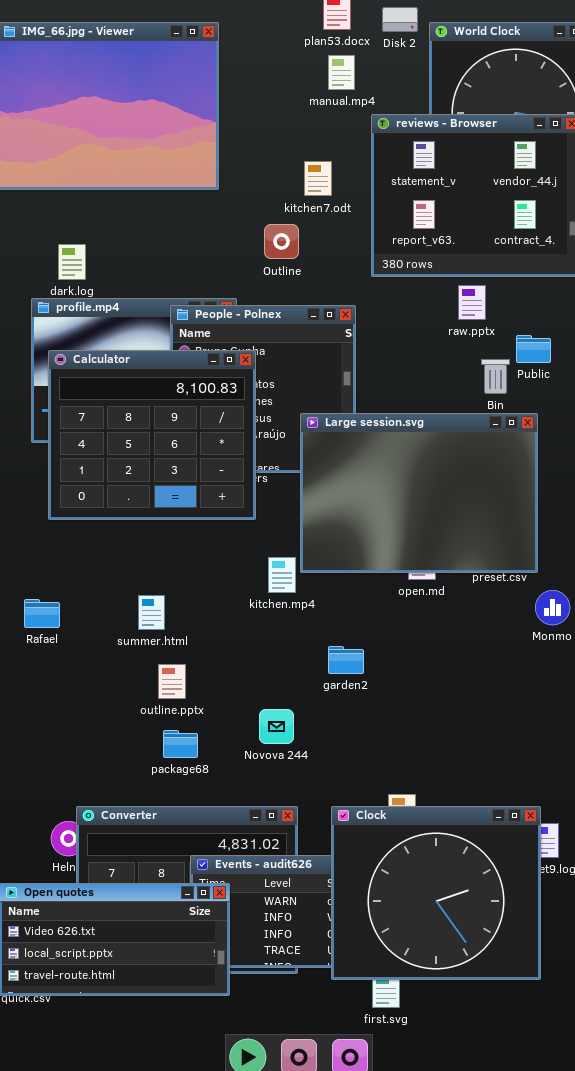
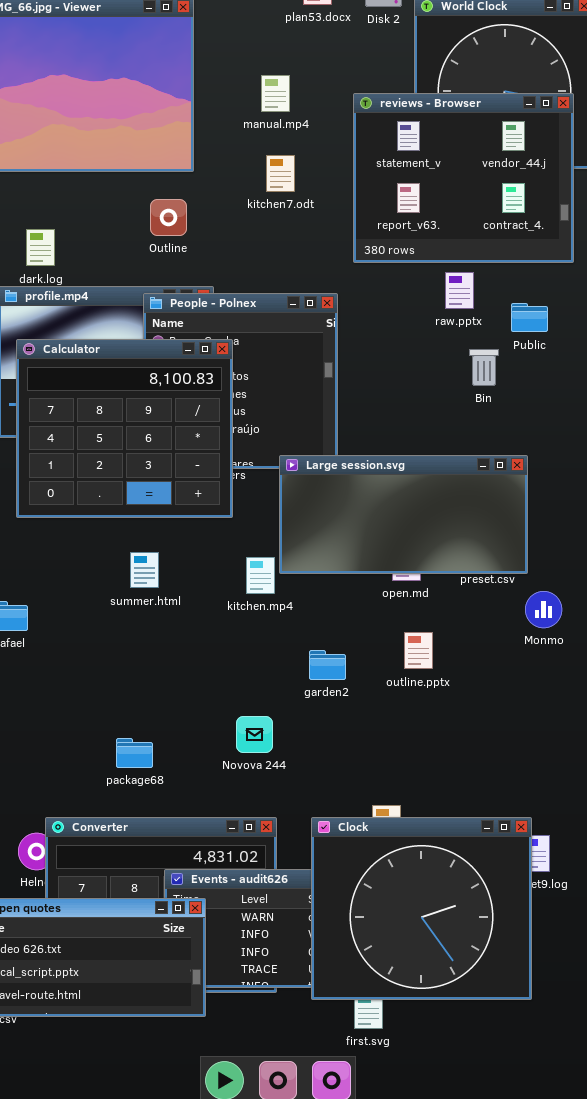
manual.mp4: [328,55,355,90] -> [261,75,290,112], moved
kitchen7.odt: [304,161,332,196] -> [266,155,295,192], moved
Outline: [264,224,299,259] -> [150,199,187,236], moved
Public: [516,335,551,363] -> [511,303,548,332], moved
Large session.svg: [300,413,538,573] -> [279,455,528,574], resized
summer.html: [138,595,165,630] -> [130,552,159,588], moved
outline.pptx: [158,664,186,699] -> [404,632,433,669], moved
package68: [163,730,198,758] -> [116,738,153,768], moved

